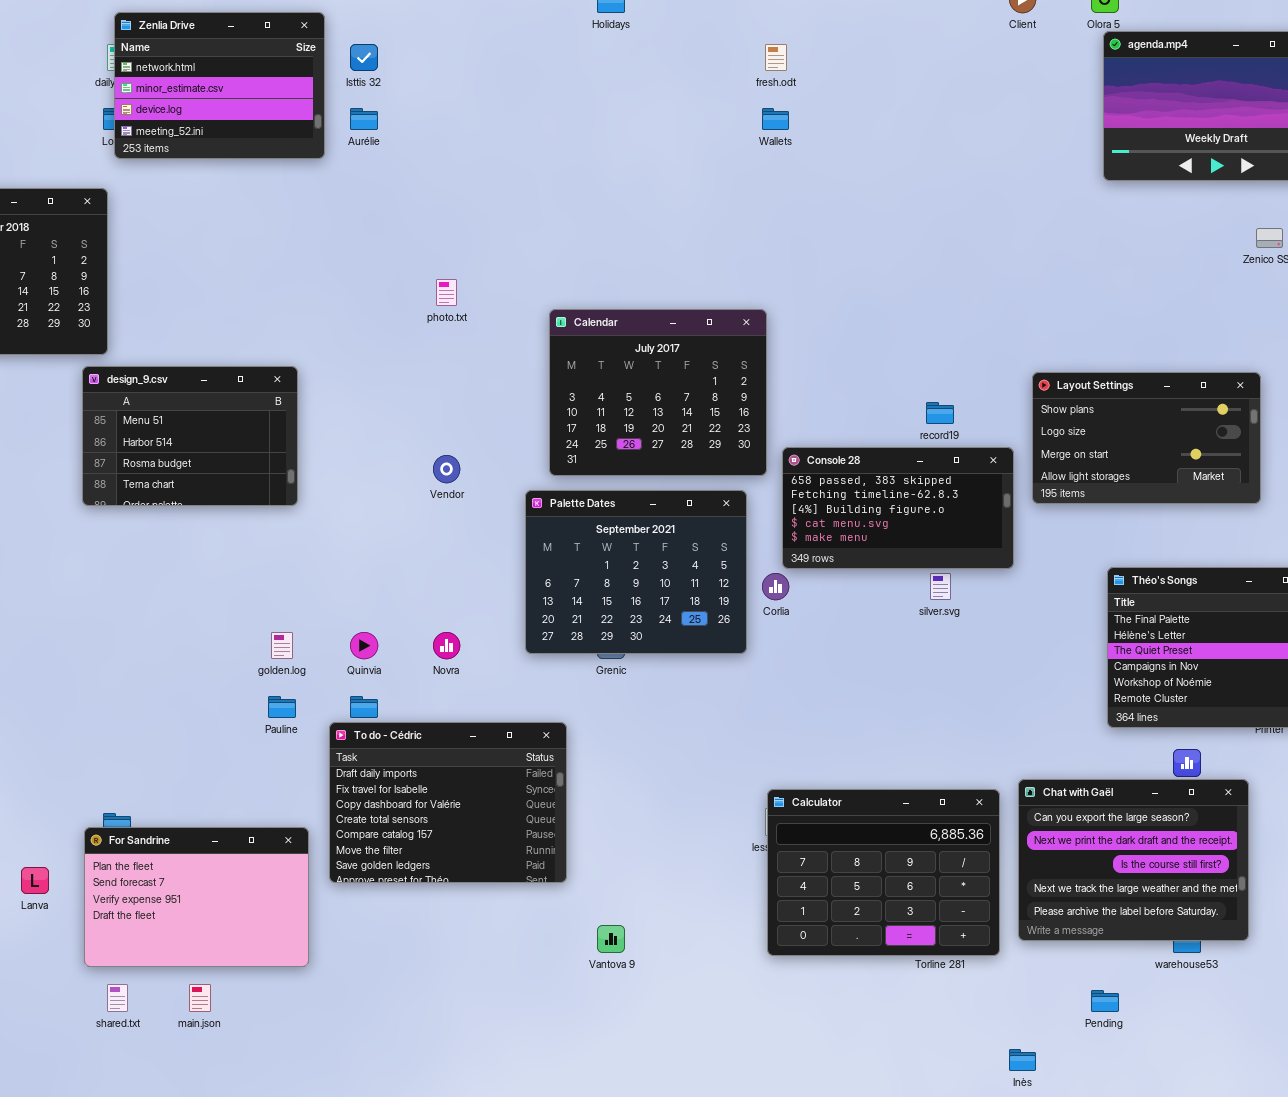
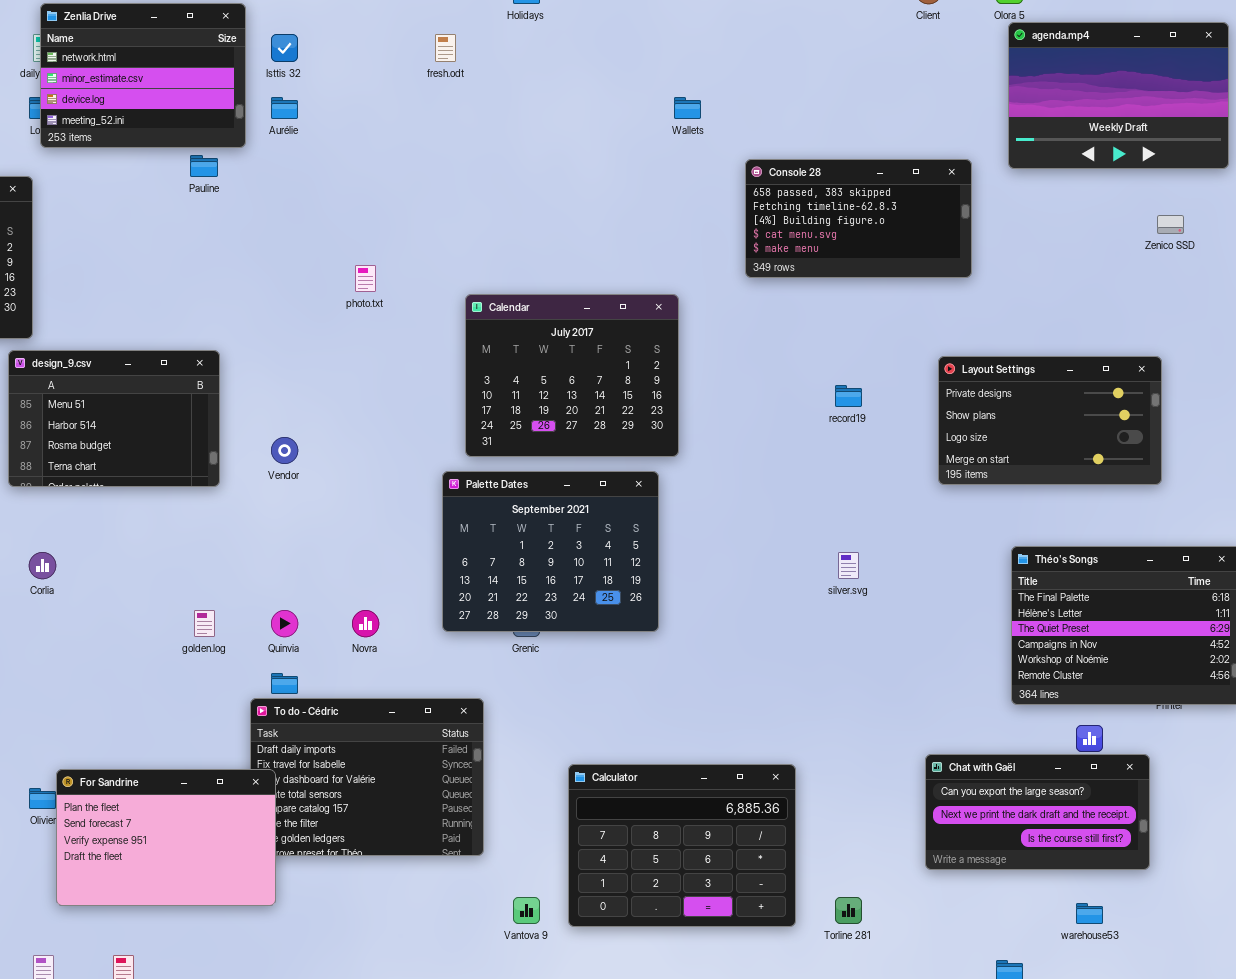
fresh.odt: [765,44,787,71] -> [435,34,456,62], moved
Layout Settings: [1032,372,1261,504] -> [938,356,1162,485], scrolled up 1 row
Console 28: [782,447,1014,569] -> [745,159,972,278], moved
Vendor: [433,455,460,483] -> [271,437,298,464], moved
Corlia: [762,573,789,600] -> [29,552,56,579], moved
Pauline: [268,696,296,718] -> [190,155,218,177], moved
Chat with Gaël: [1018,779,1249,941] -> [925,754,1150,870], resized
Calculator: [767,789,1000,956] -> [568,764,796,927], moved
For Sandrine: [84,827,309,967] -> [56,769,276,906], moved

